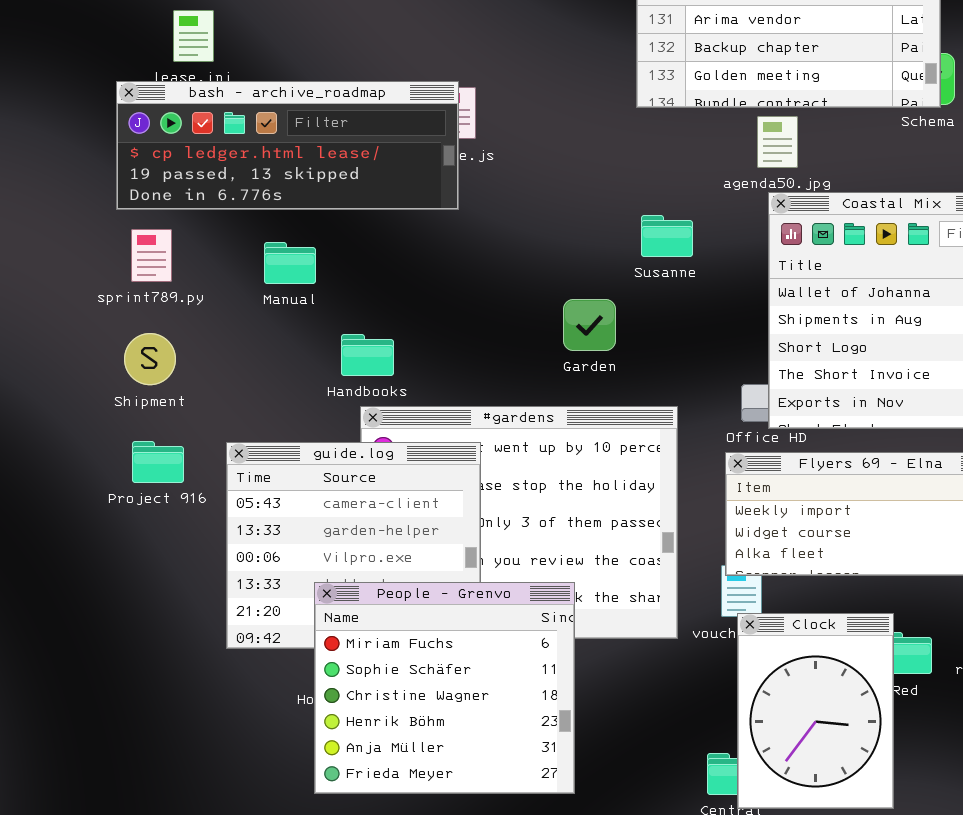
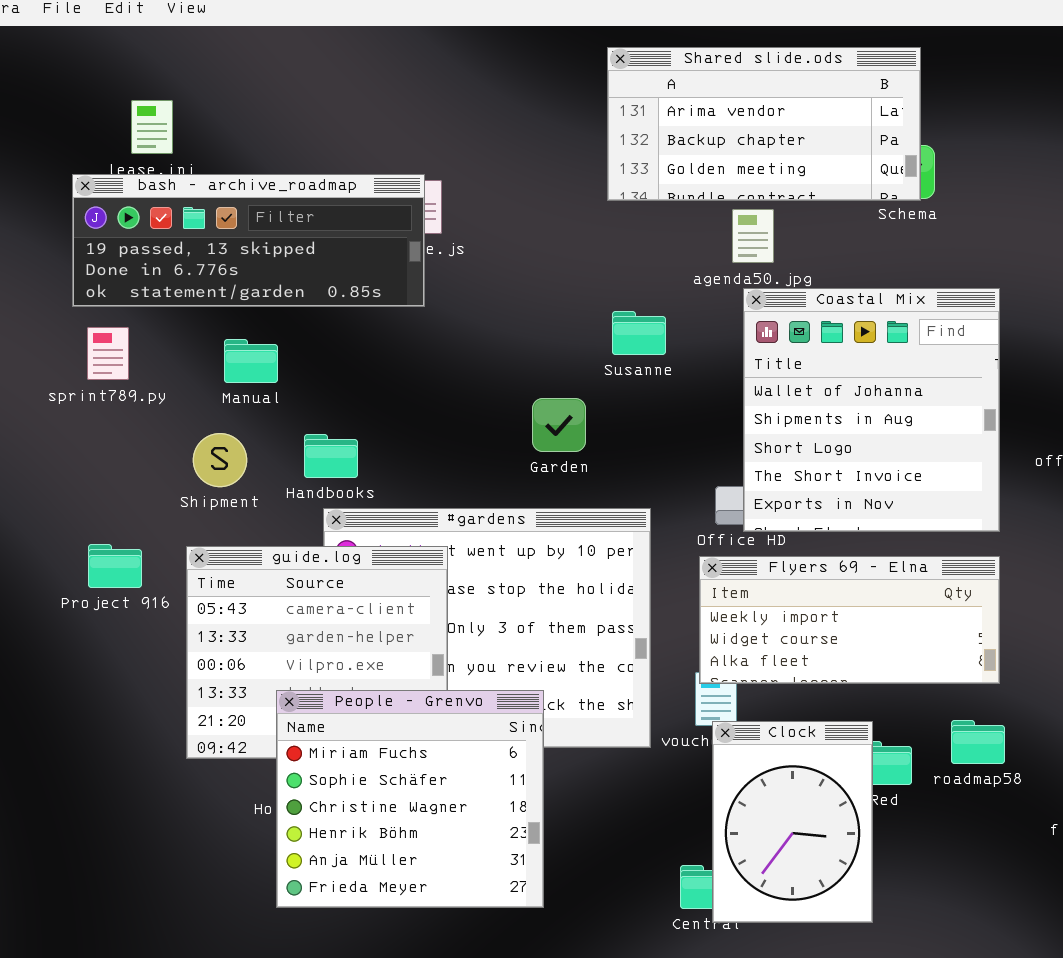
bash - archive_roadmap: [116,81,459,210] -> [72,174,425,307], scrolled down 1 row
Shipment: [124,333,176,385] -> [193,433,247,487], moved

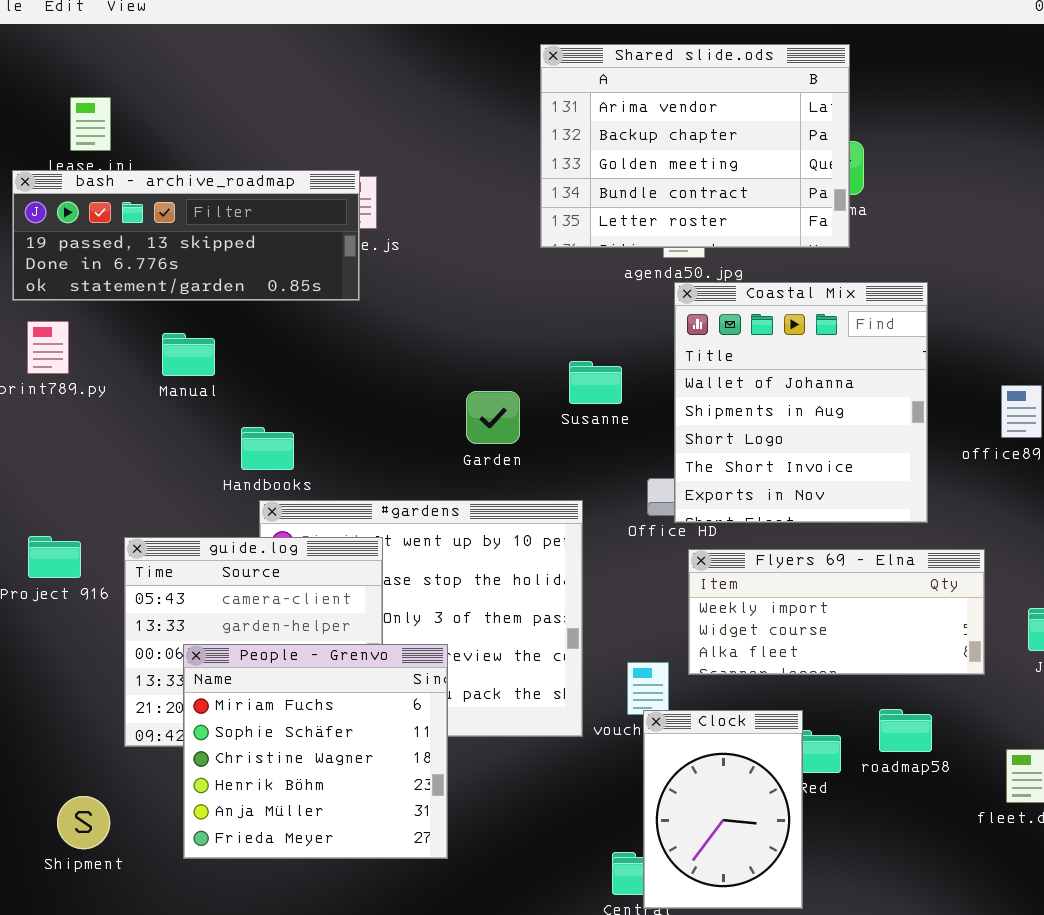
Shared slide.ods: [607,47,921,201] -> [540,44,850,248], resized
Susanne: [612,311,666,355] -> [569,361,622,404], moved
Shipment: [193,433,247,487] -> [57,796,110,849], moved
Flyers 69 - Elna: [699,556,1000,684] -> [688,549,985,675], moved
People - Grenvo: [276,690,544,908] -> [183,644,448,859], moved

